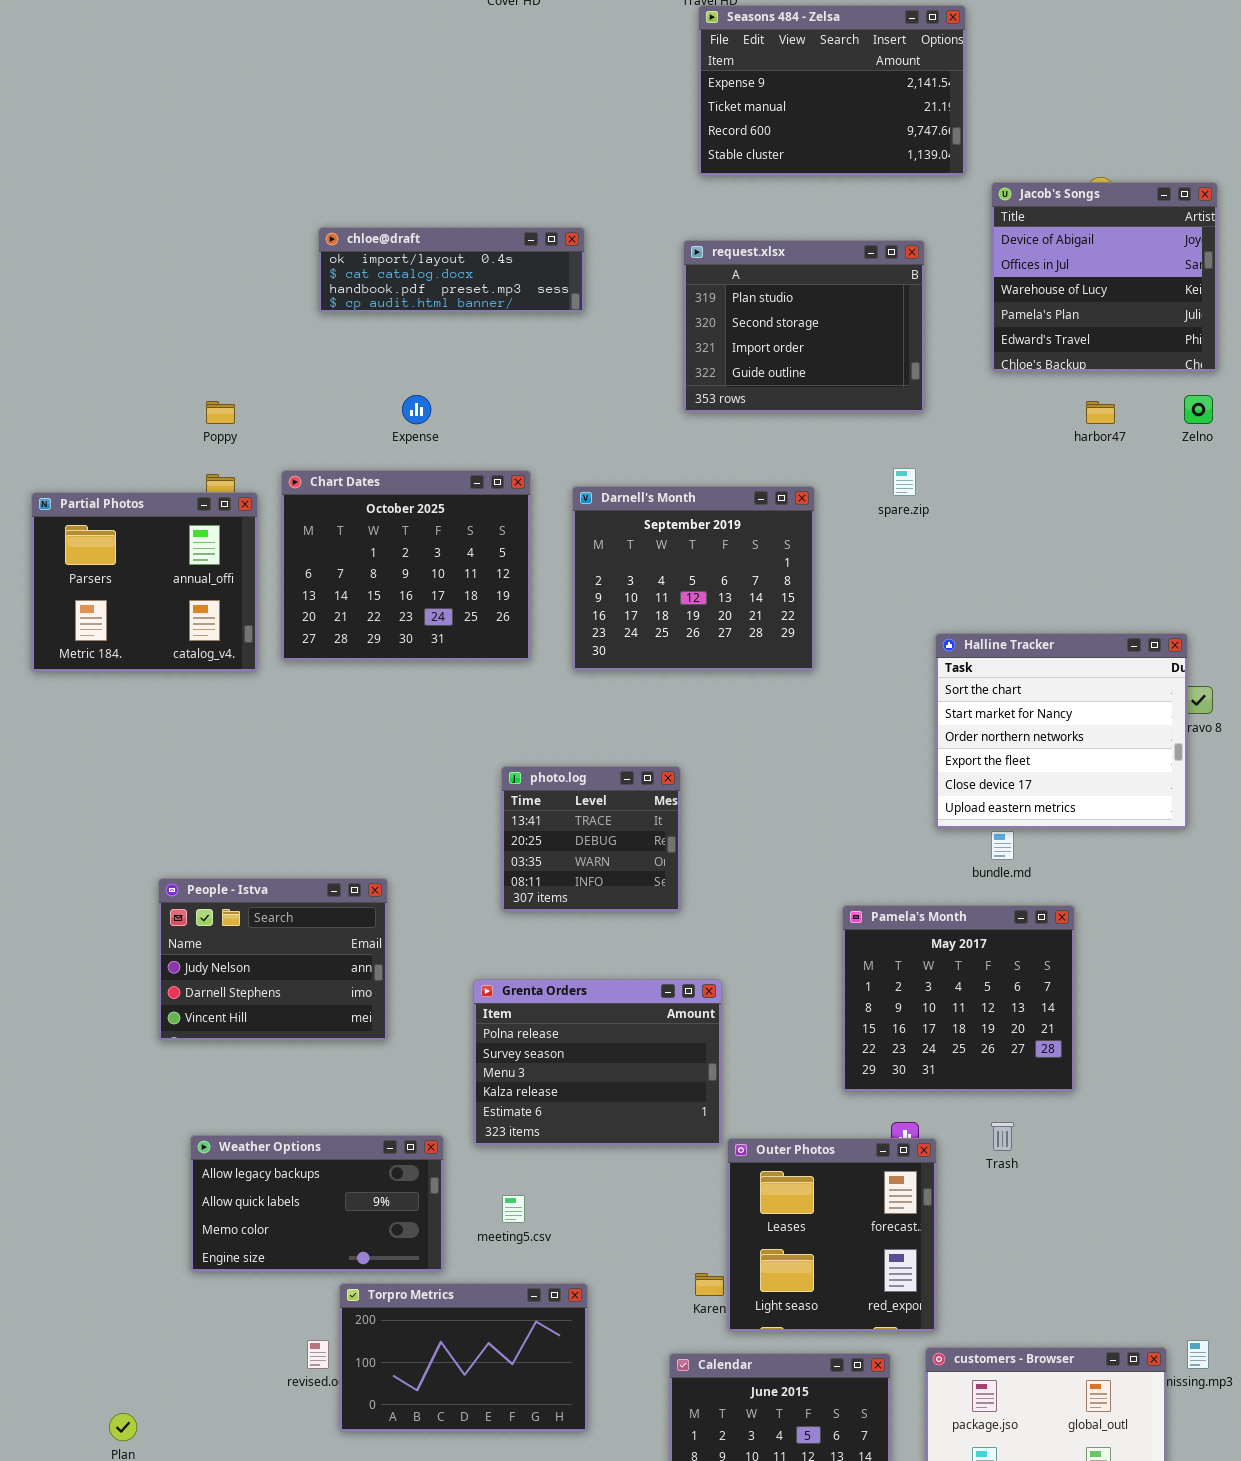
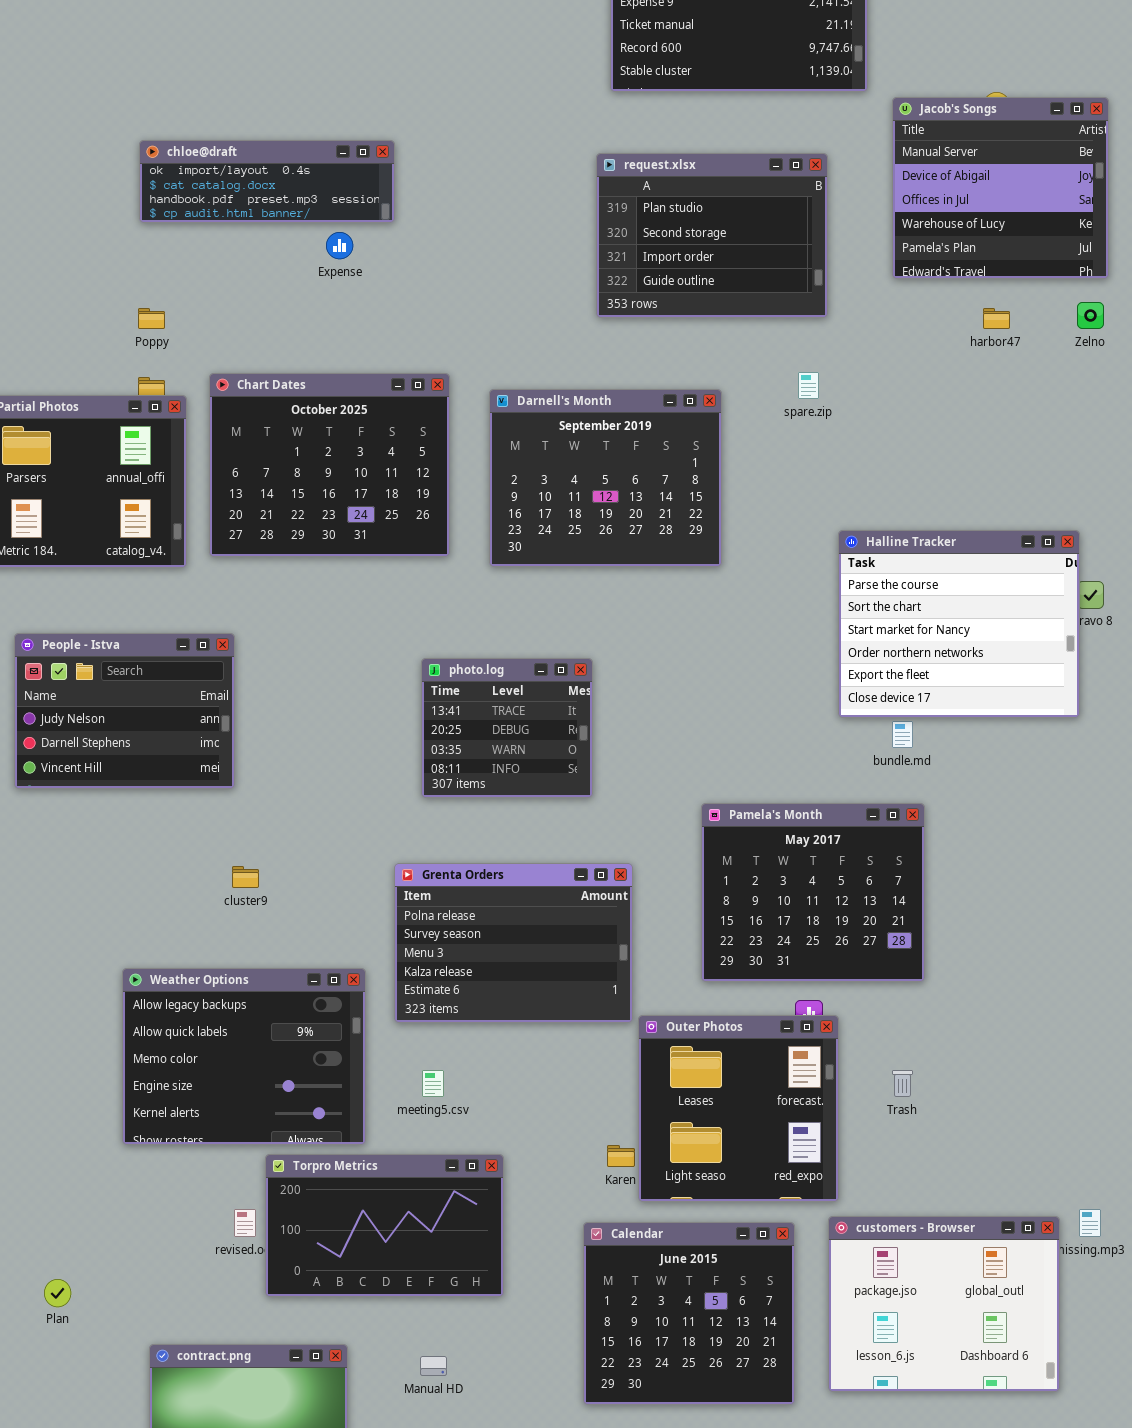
Jacob's Songs: [991,182,1218,372] -> [892,97,1109,279], scrolled up 1 row
chloe@draft: [318,227,585,313] -> [139,140,395,223], moved
Expense: [402,395,431,424] -> [326,232,353,259], moved
Halline Tracker: [935,633,1188,829] -> [838,530,1080,718], scrolled up 1 row
People - Istva: [158,878,388,1041] -> [14,633,235,789], moved
Pamela's Month: [842,905,1075,1092] -> [701,803,925,982], moved
Trash: [991,1122,1014,1151] -> [892,1070,913,1097], moved
Weather Options: [190,1135,444,1272] -> [122,968,366,1145], resized

